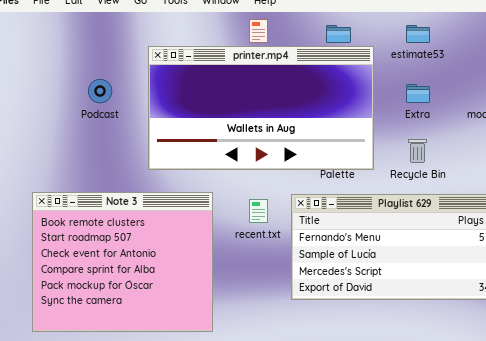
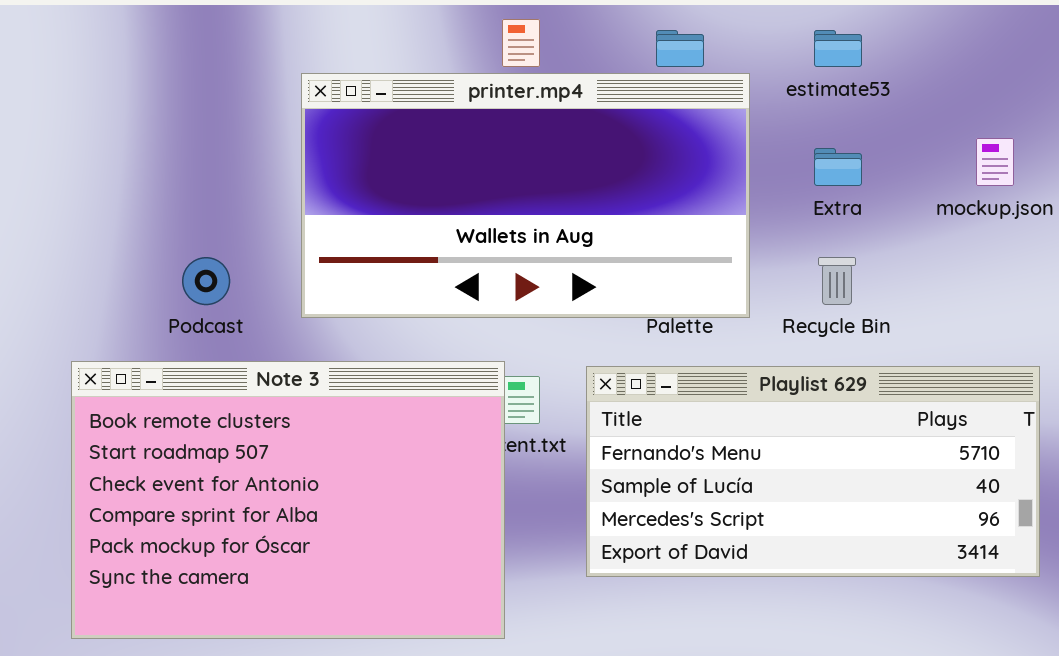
Podcast: [88,79,112,103] -> [182,257,230,305], moved
Note 3: [32,192,213,332] -> [71,361,505,639], resized

